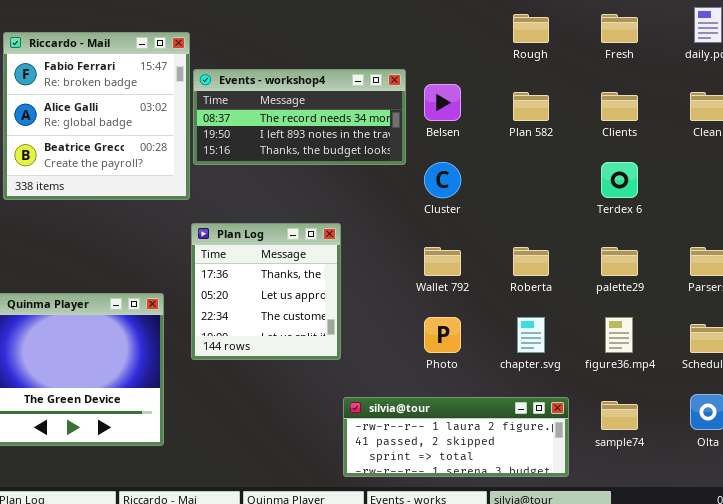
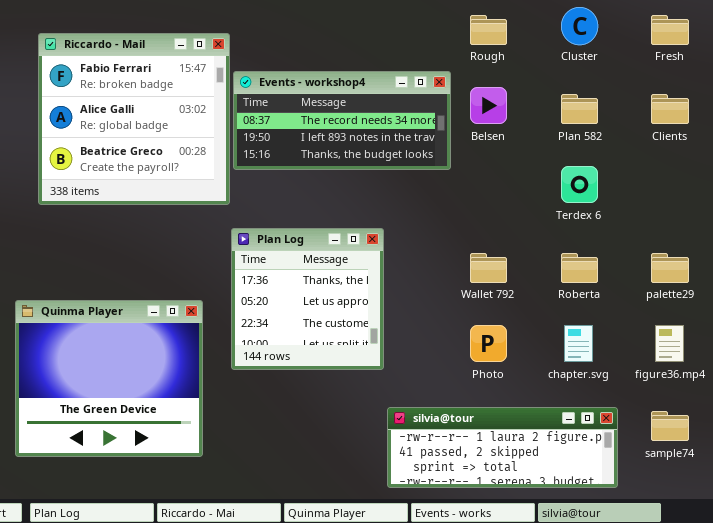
Rough: [513,14,549,43] -> [470,15,507,45], moved
Cluster: [424,162,461,198] -> [561,7,598,45], moved
Terdex 6: [601,162,638,198] -> [561,166,598,203], moved

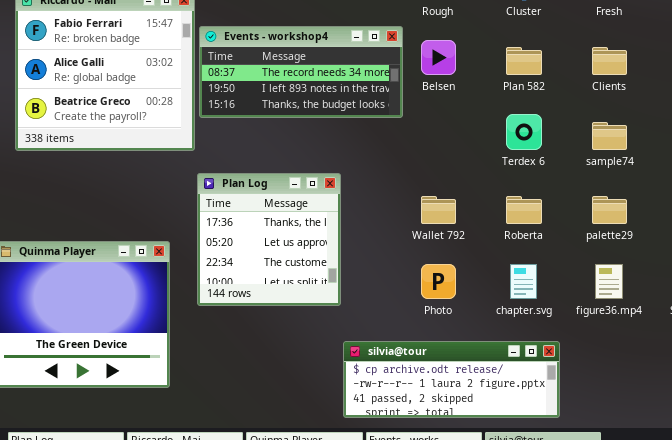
silvia@tour: [387,407,618,488] -> [343,341,560,418], scrolled up 1 row
sample74: [651,411,689,441] -> [592,122,627,150], moved

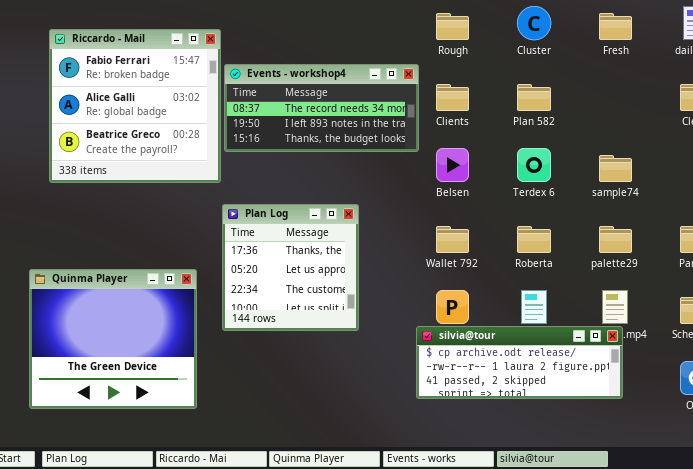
Belsen: [421,40,456,75] -> [436,148,469,182], moved
Clients: [592,47,627,75] -> [436,84,469,111], moved
silvia@tour: [343,341,560,418] -> [416,326,623,399], moved

